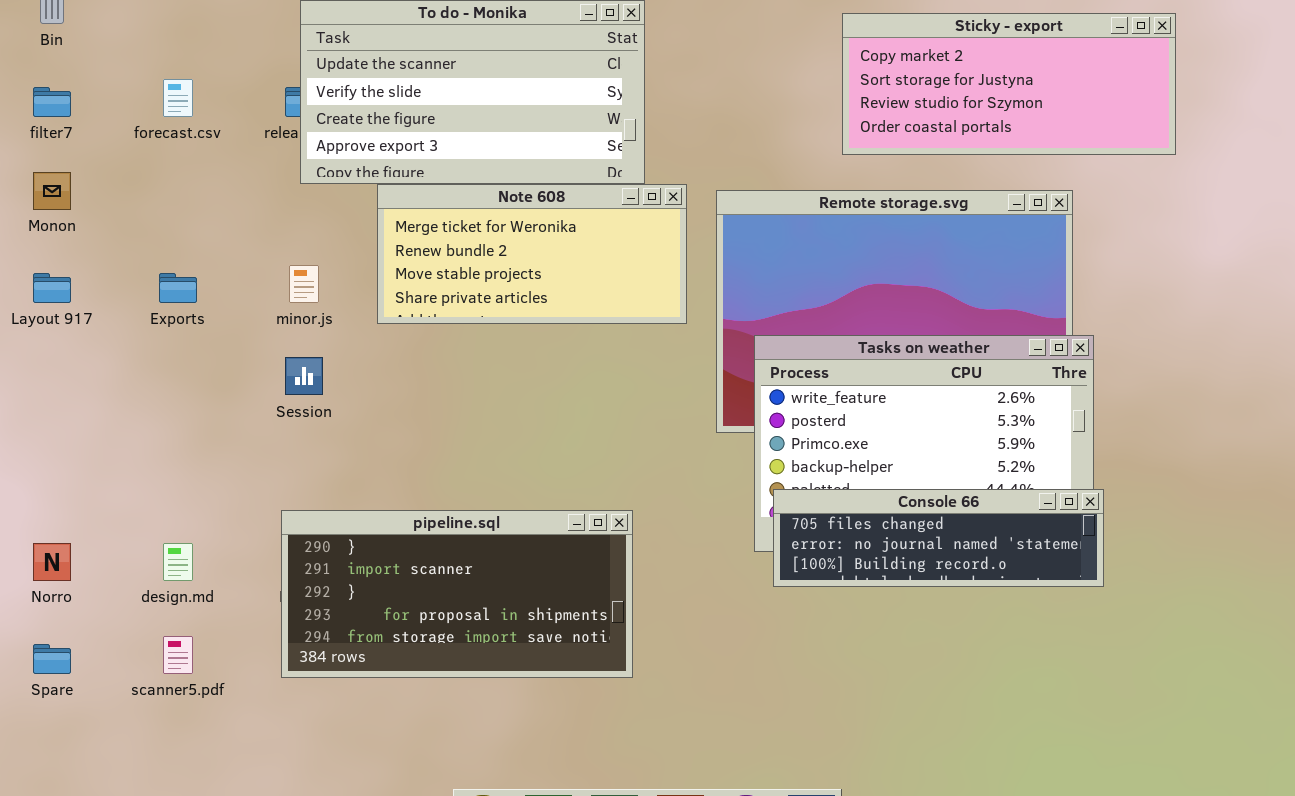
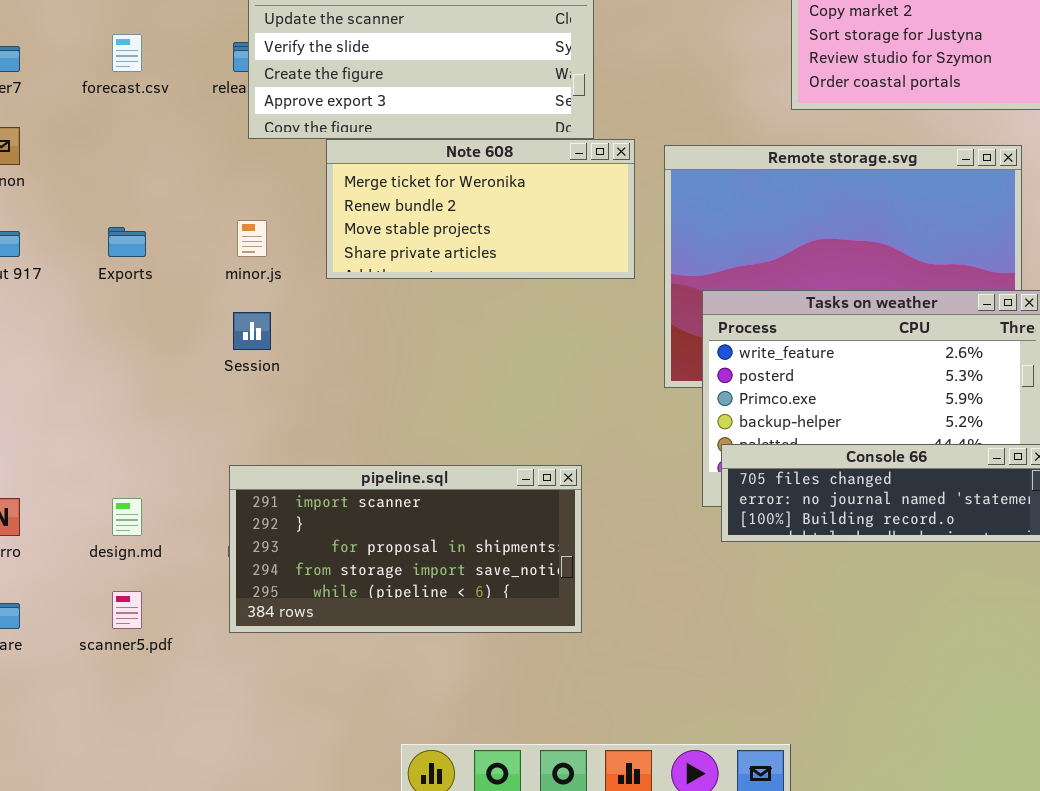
pipeline.sql: [281,510,633,678] -> [229,465,582,633], scrolled down 1 row

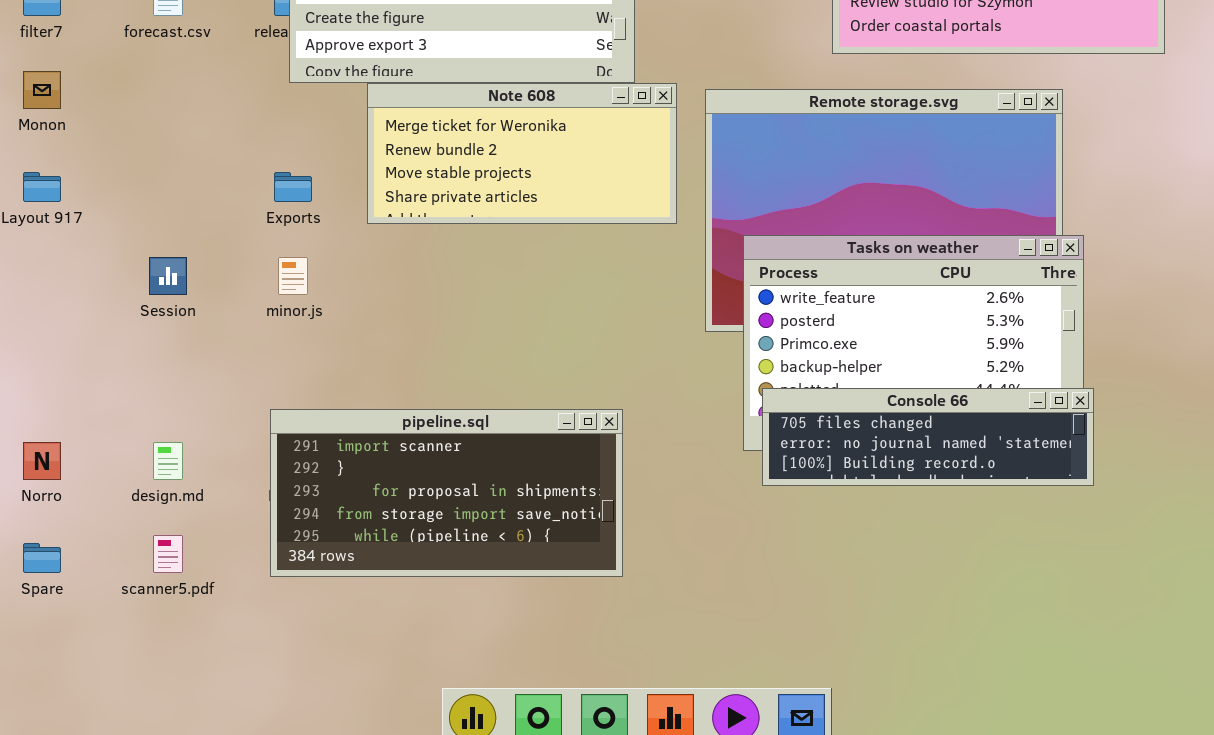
minor.js: [237,220,267,257] -> [278,257,308,295], moved
Exports: [108,227,146,257] -> [274,172,312,202], moved
Session: [233,312,271,350] -> [149,257,187,295], moved

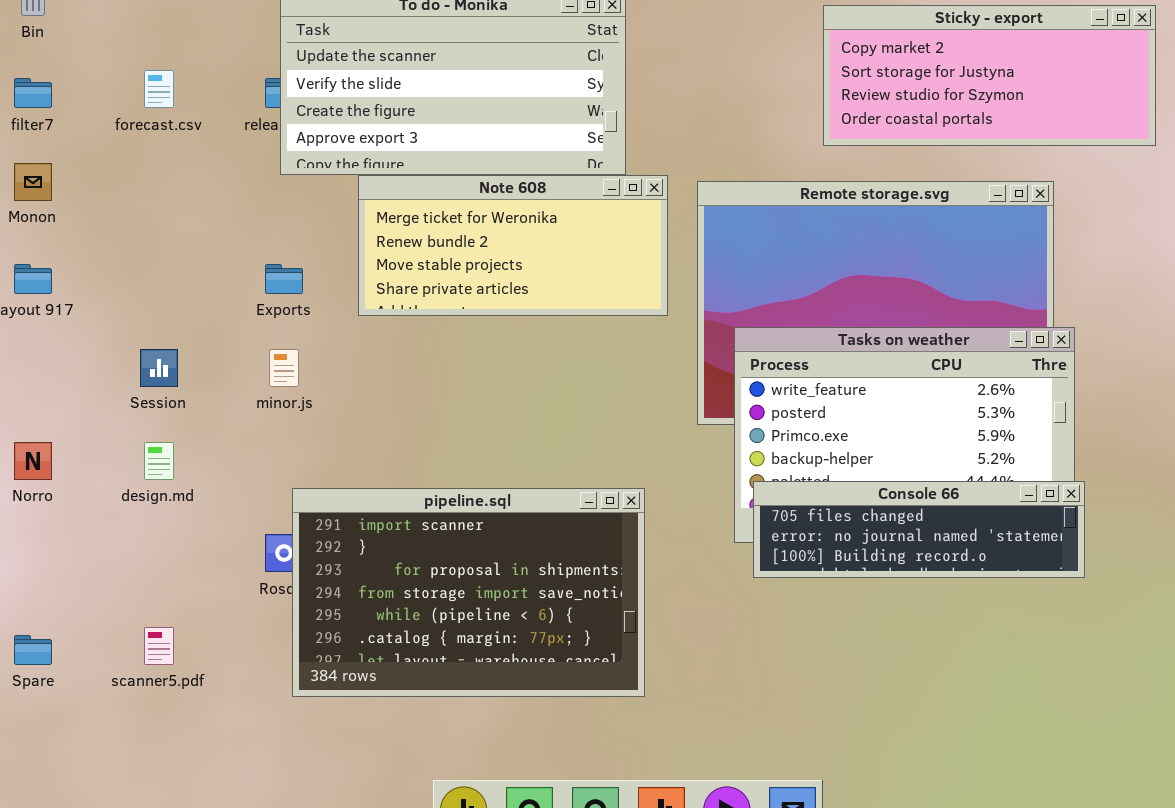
pipeline.sql: [270,409,623,577] -> [292,488,645,697], moved, resized
Norro: [23,442,61,480] -> [14,442,52,480], moved
design.md: [153,442,183,480] -> [144,442,174,480], moved

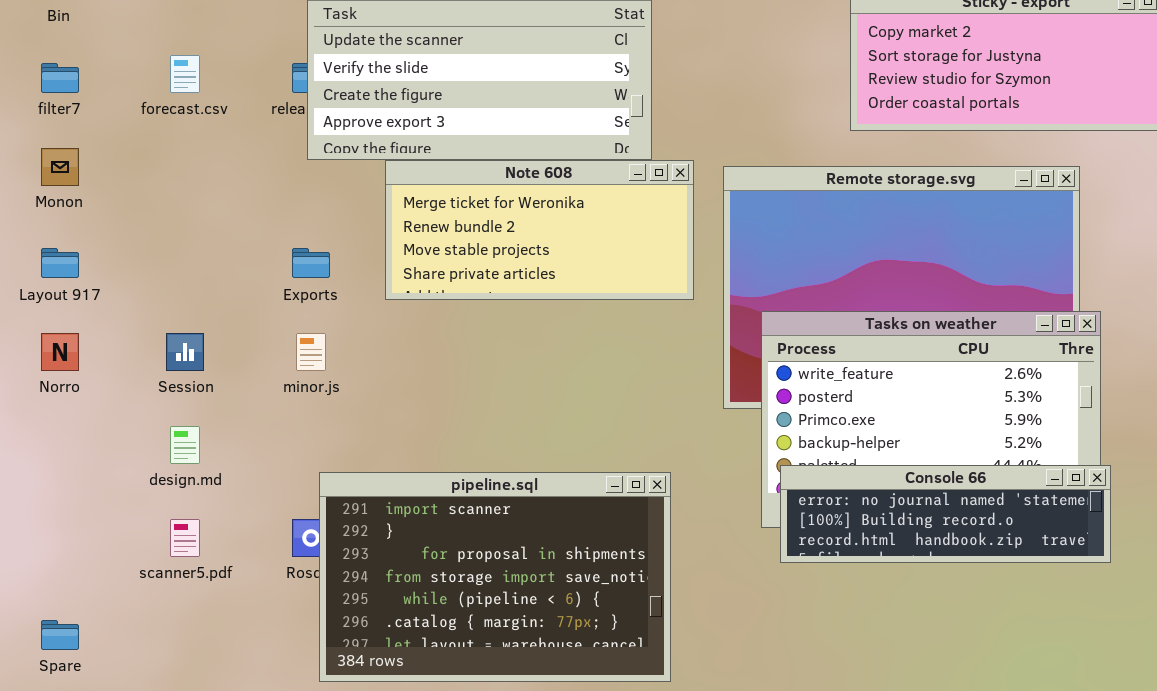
Norro: [14,442,52,480] -> [41,333,79,371], moved
Console 66: [753,481,1085,578] -> [780,465,1111,563], scrolled down 1 row
scanner5.pdf: [144,627,174,665] -> [170,519,200,557], moved

